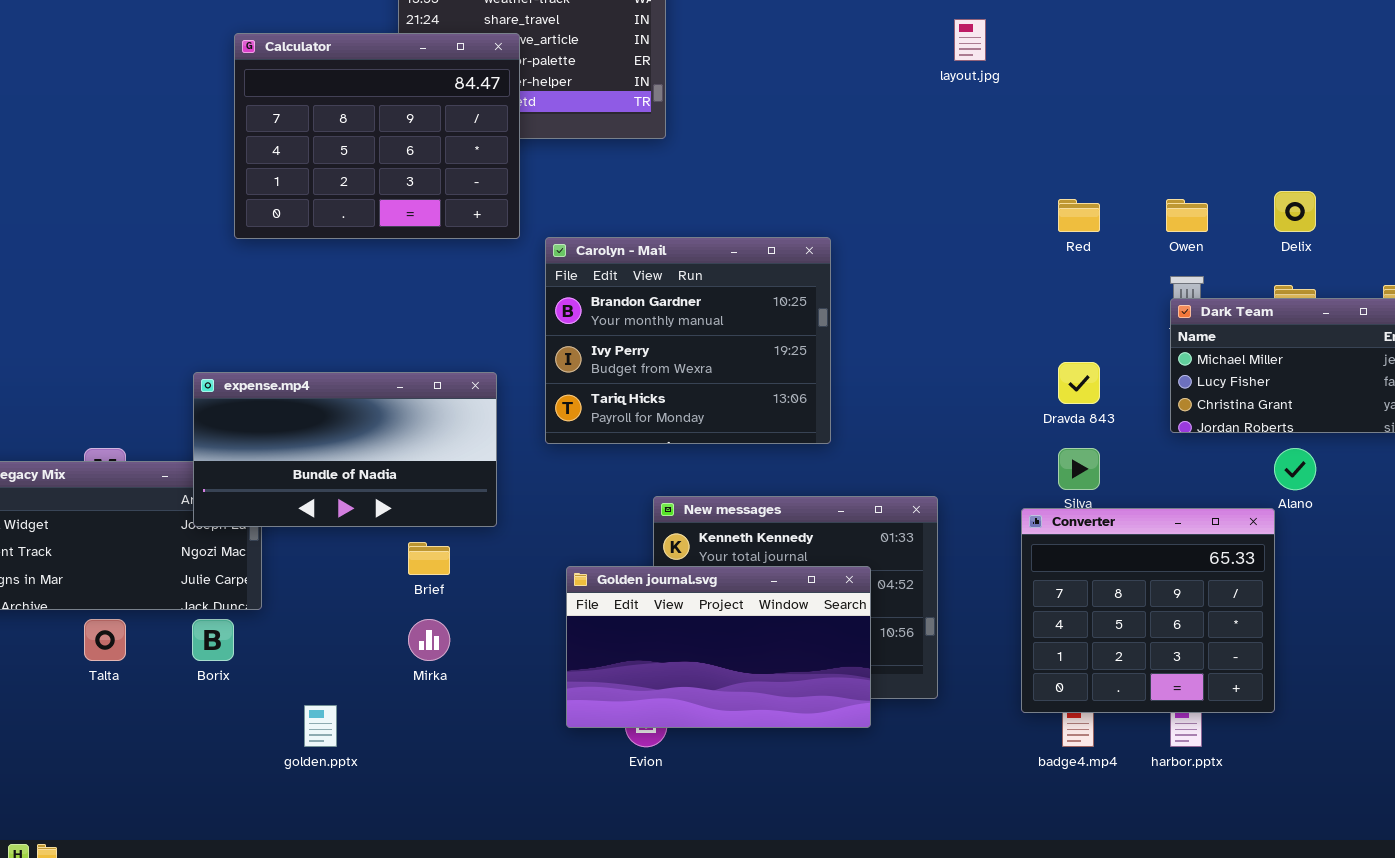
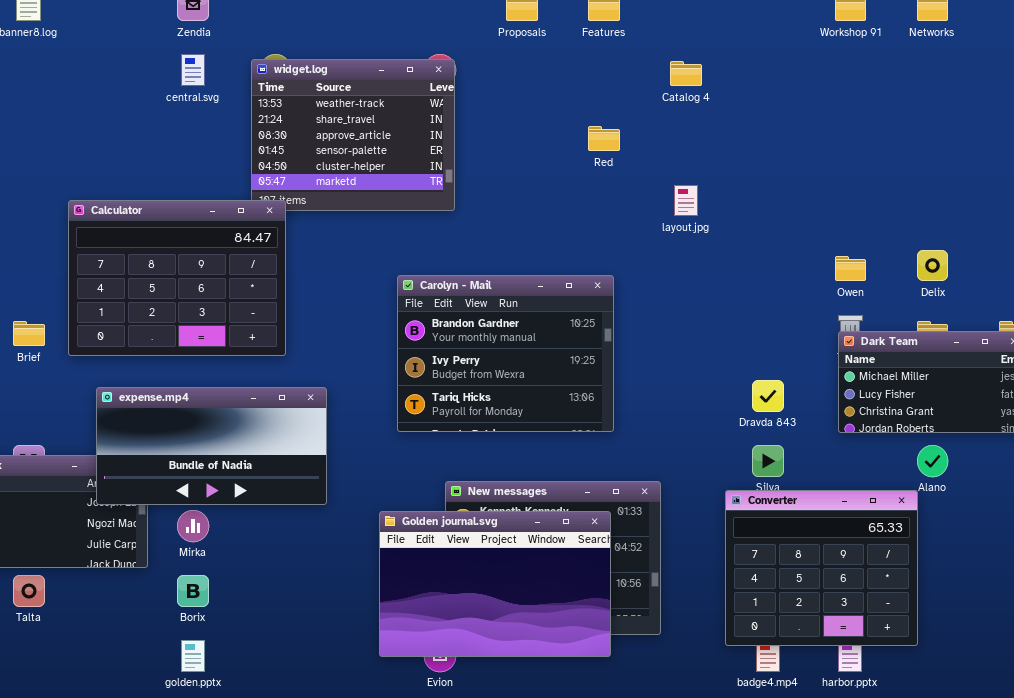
layout.jpg: [954,19,986,61] -> [674,185,698,216], moved
Calculator: [234,33,520,239] -> [68,200,286,356], moved
Red: [1058,199,1100,232] -> [588,126,620,151], moved
Carolyn - Mail: [545,237,831,444] -> [397,275,614,432], moved
Brief: [408,542,450,575] -> [13,321,45,346], moved
Golden journal.svg: [566,566,871,728] -> [379,511,611,657], resized
Borix: [192,619,234,661] -> [177,575,209,607], moved
Mirka: [408,619,450,661] -> [177,510,209,542], moved

